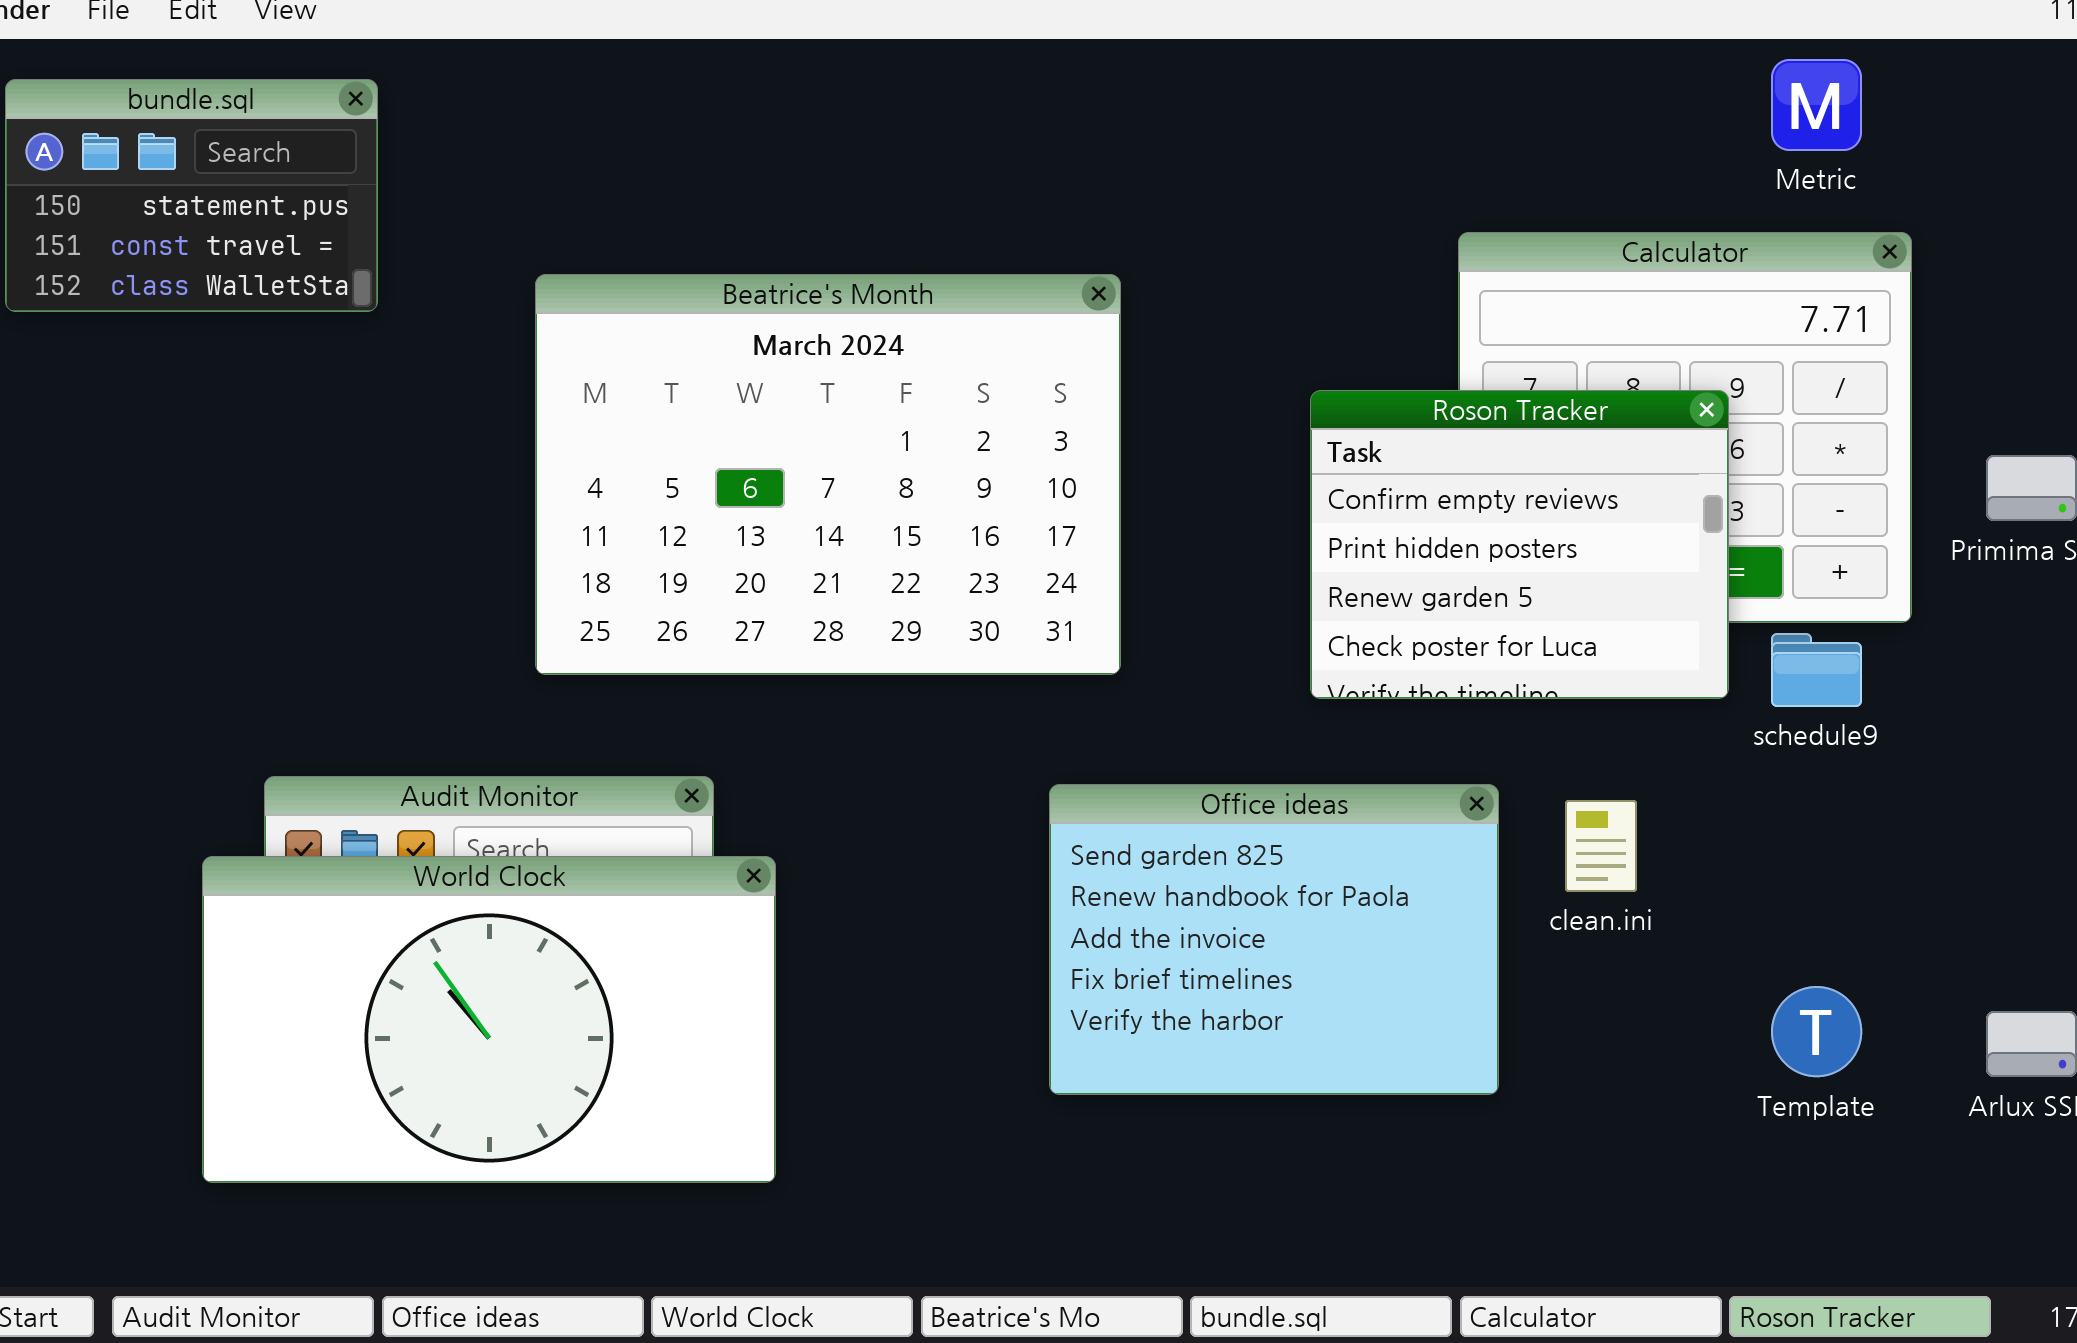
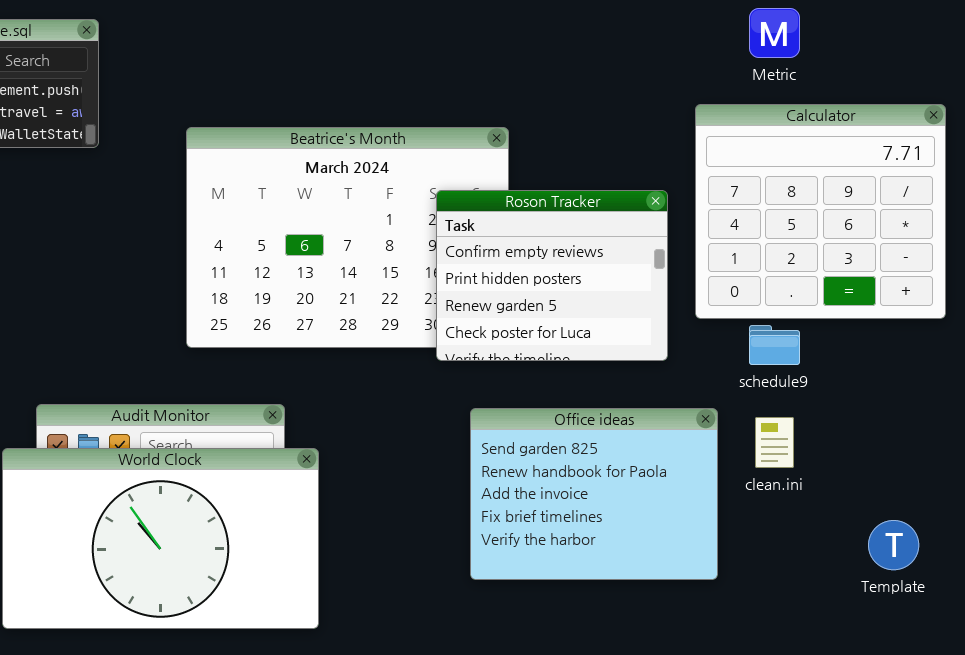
Metric: [1771,59,1862,151] -> [749,8,800,58], moved
Roson Tracker: [1310,390,1729,699] -> [436,190,668,361], moved
schedule9: [1771,633,1862,707] -> [749,325,800,365], moved

